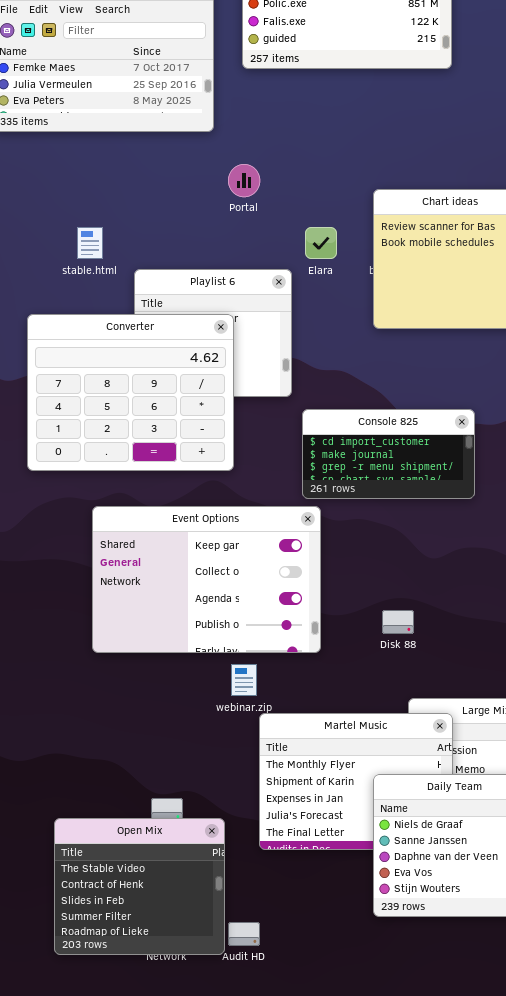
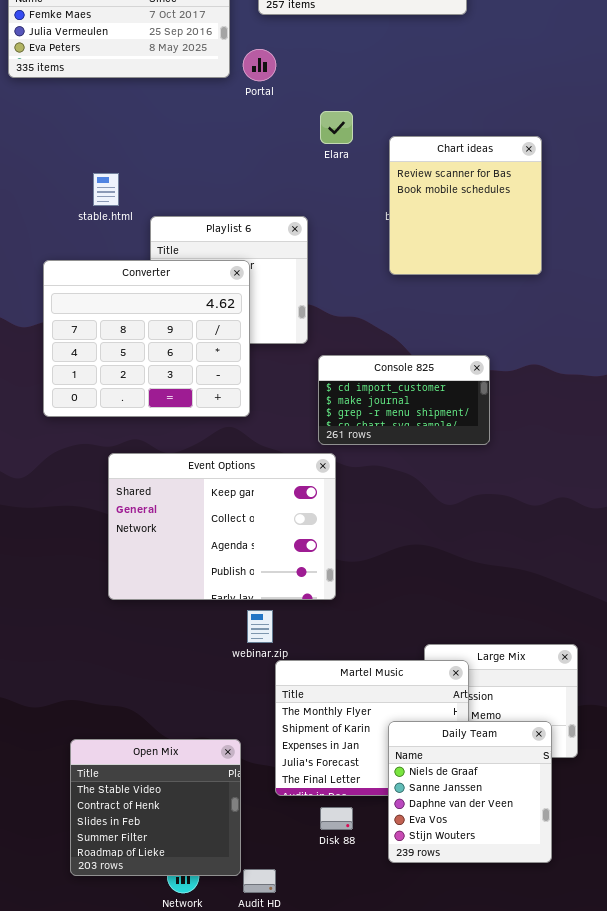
Portal: [228,164,260,197] -> [243,49,276,81], moved
Elara: [305,227,337,259] -> [320,111,353,144], moved
Disk 88: [382,610,414,634] -> [320,807,353,830], moved
Open Mix: [54,818,225,955] -> [70,739,241,876], moved

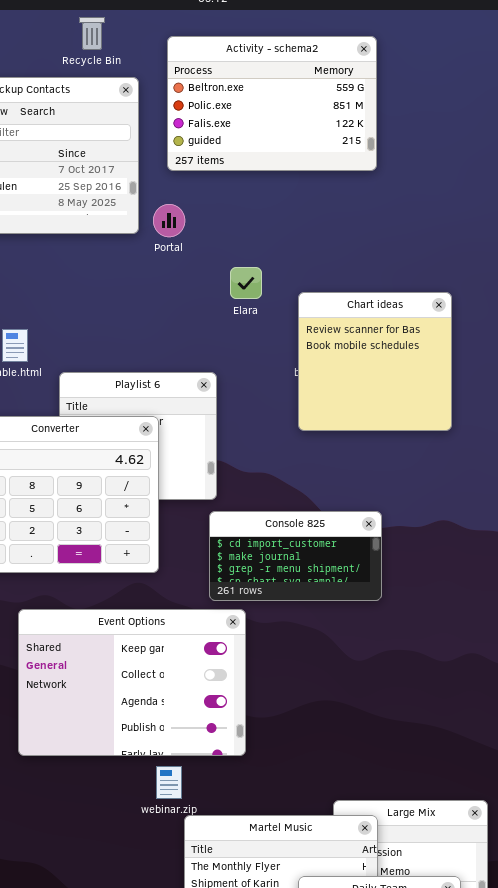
Console 825: [318,355,490,445] -> [209,511,382,601], moved

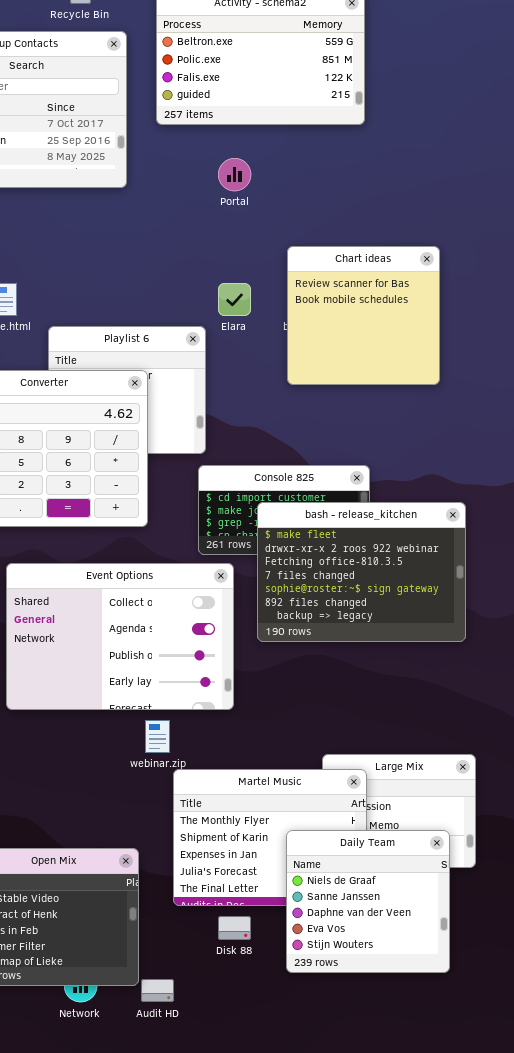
Portal: [153,204,185,237] -> [218,158,251,191], moved
Elara: [230,267,262,299] -> [218,283,251,316], moved
bash - release_kitchen: none -> [257,502,466,642], opened
Event Options: [18,609,246,756] -> [6,563,234,710], scrolled down 1 row

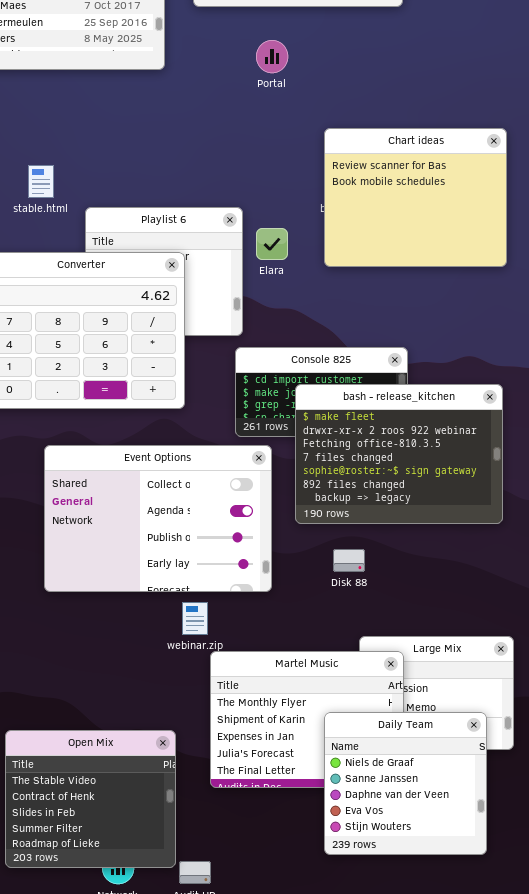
Chart ideas: [287,246,440,385] -> [324,128,507,267], resized
Elara: [218,283,251,316] -> [256,228,288,260], moved
Disk 88: [218,916,251,940] -> [333,549,365,572], moved

